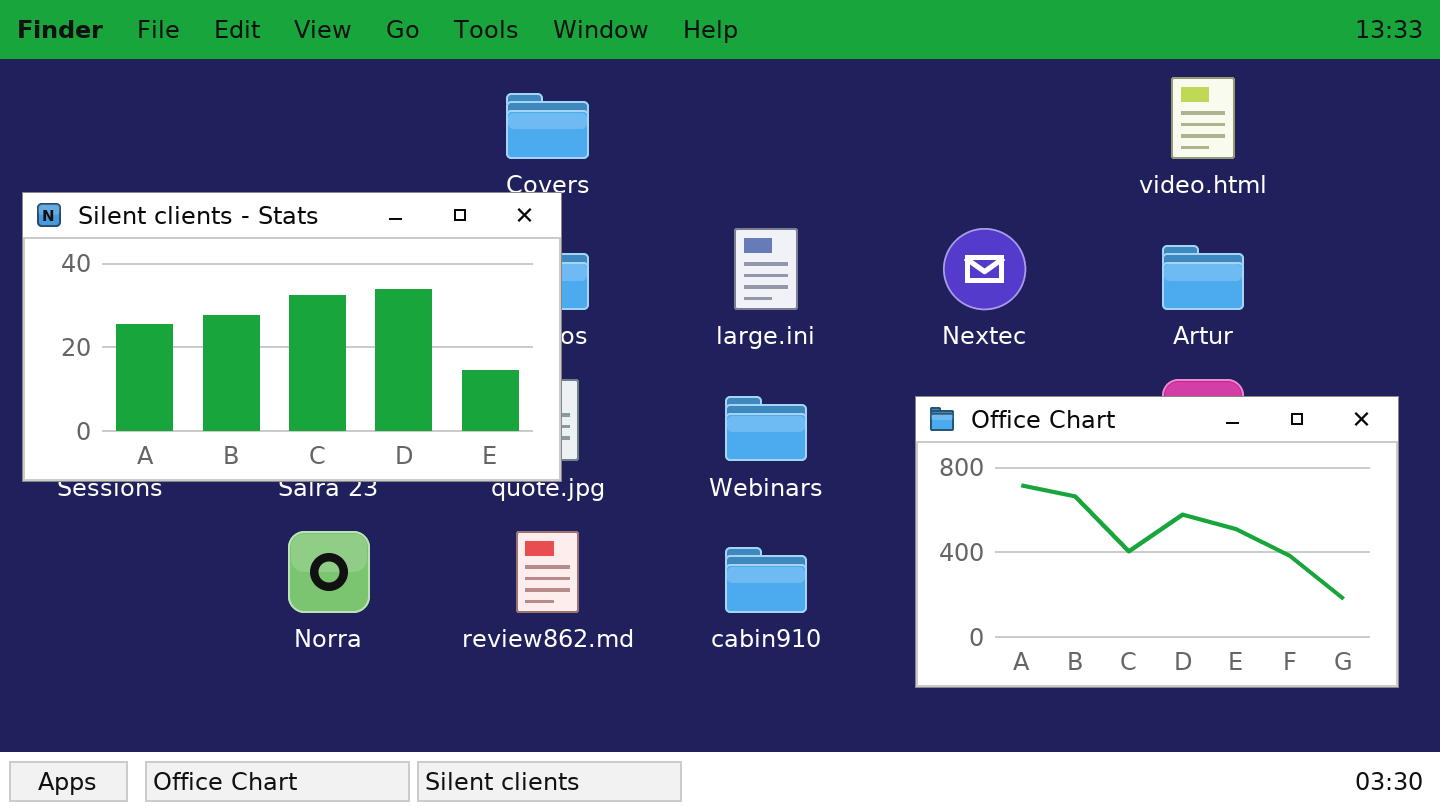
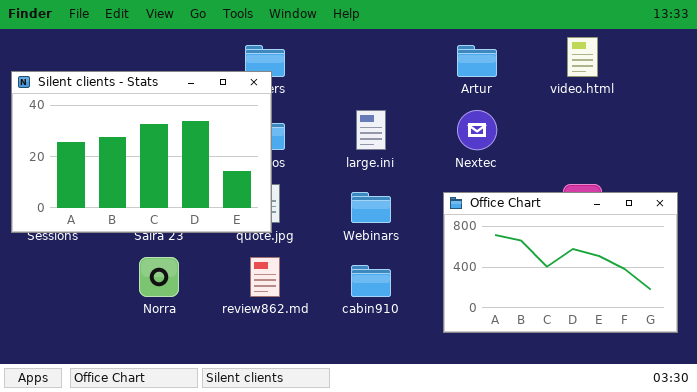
Silent clients - Stats: [22,192,562,482] -> [11,71,272,233], resized
Artur: [1162,245,1244,310] -> [457,45,497,77], moved

